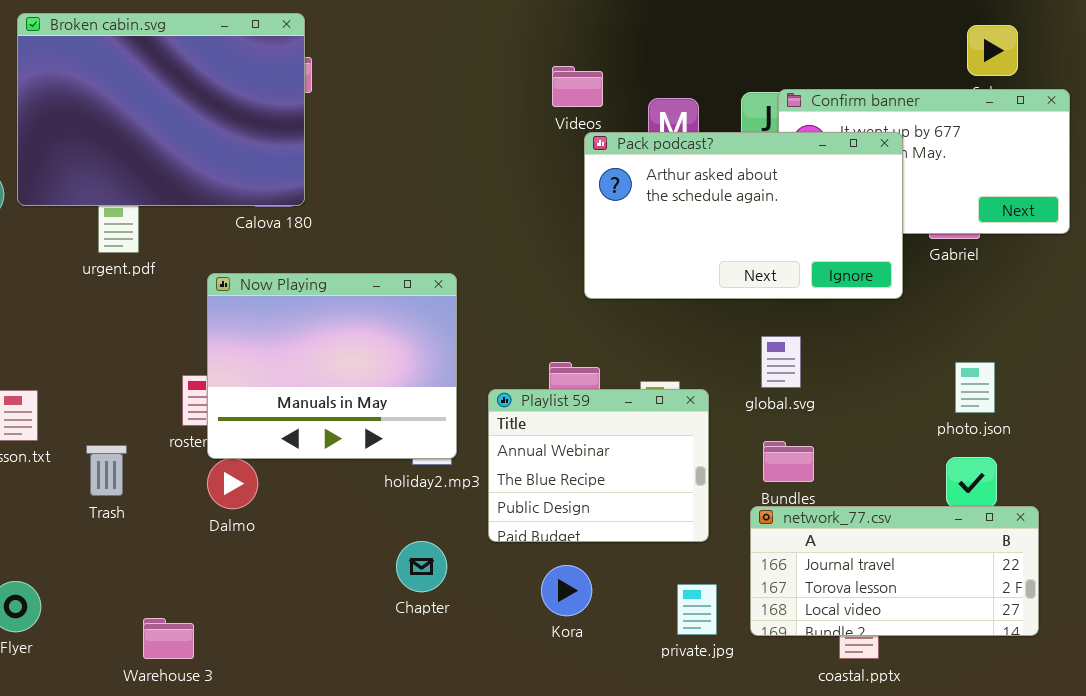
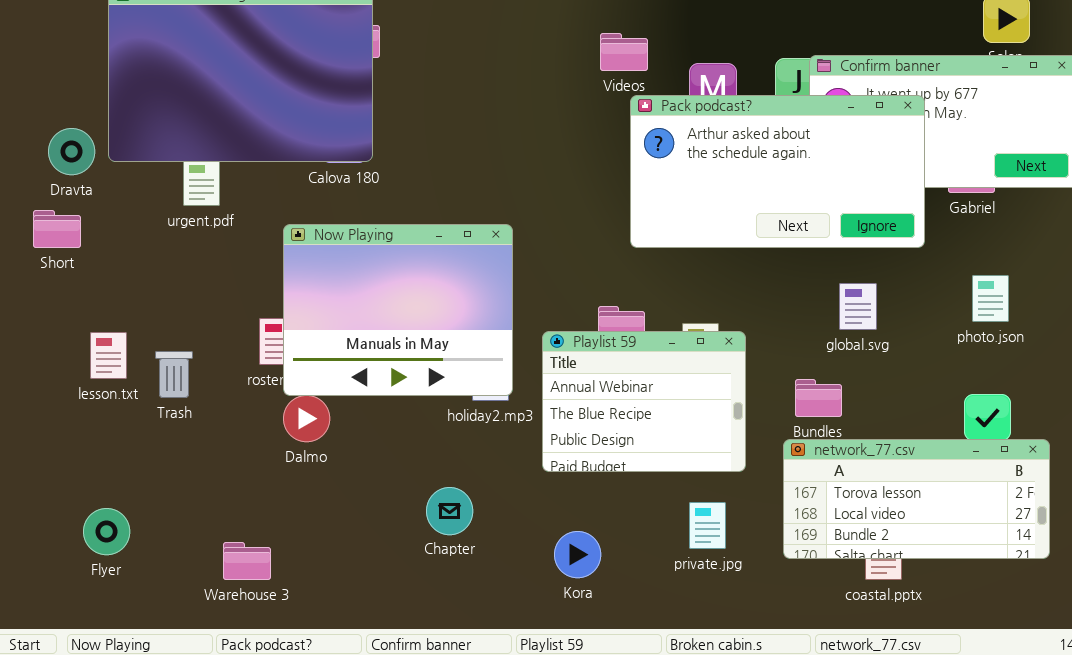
global.svg: [761,336,801,388] -> [839,283,877,330], moved
photo.json: [955,362,995,413] -> [972,275,1009,322], moved
Trash: [86,445,127,496] -> [155,351,193,398], moved
network_77.csv: [750,506,1039,636] -> [783,439,1050,559], scrolled down 1 row
Chapter: [396,541,447,592] -> [426,487,473,535], moved
Kora: [541,565,592,616] -> [554,531,601,578], moved
private.jpg: [677,584,717,635] -> [689,502,726,549], moved

